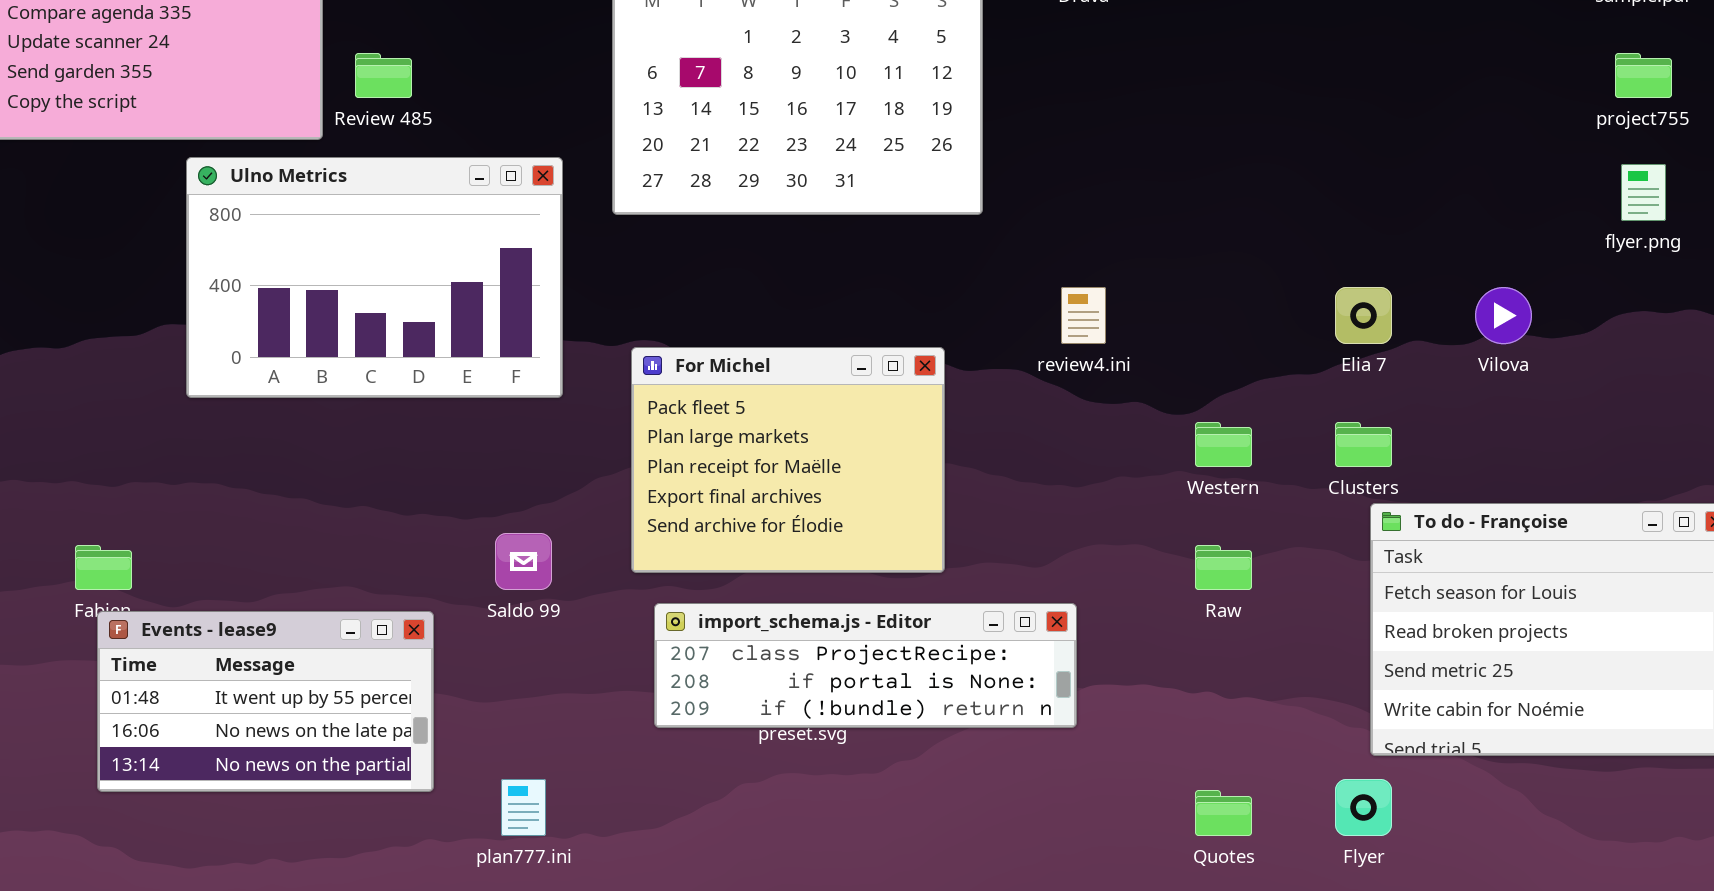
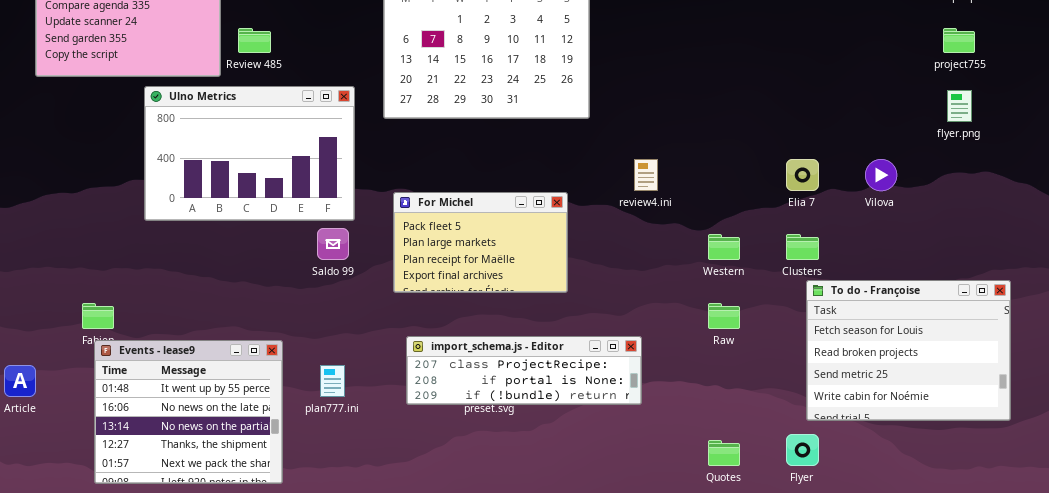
For Michel: [631,347,945,573] -> [393,192,568,293], resized
Saldo 99: [495,533,552,590] -> [317,228,349,260], moved
Events - lease9: [97,611,434,792] -> [94,340,283,484], resized
plan777.ini: [501,779,546,836] -> [320,365,345,397], moved

